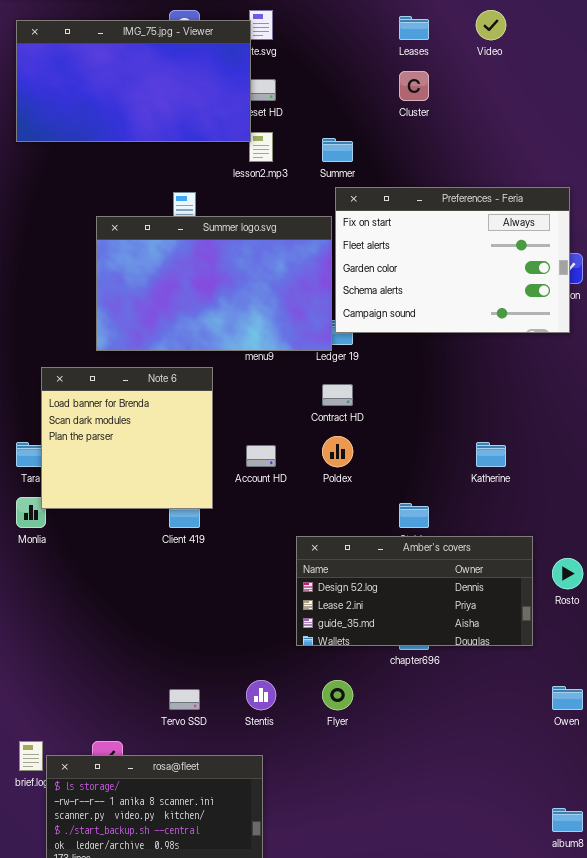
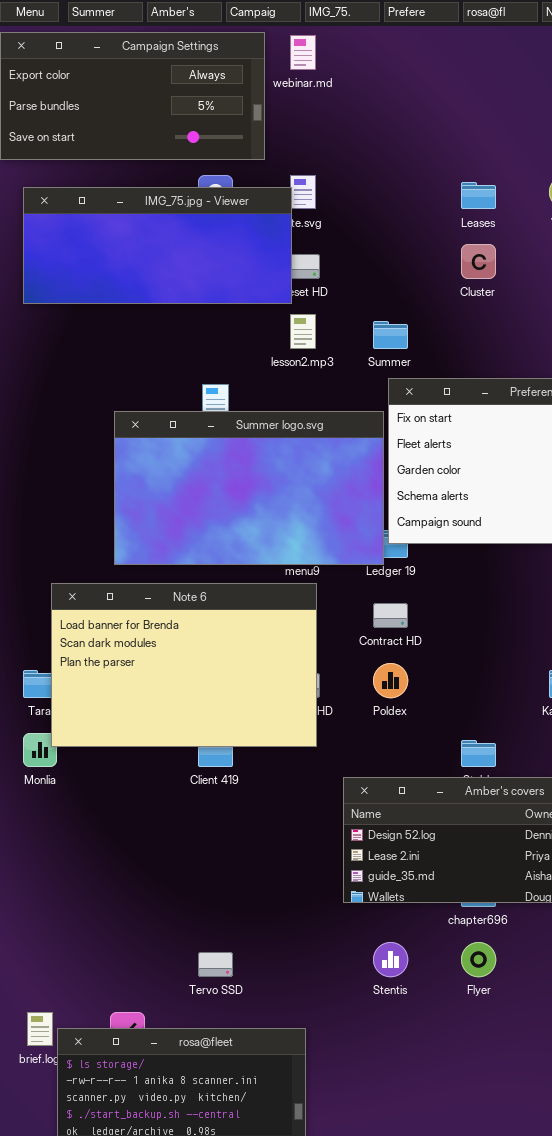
IMG_75.jpg - Viewer: [16,20,251,142] -> [23,187,292,304], resized
Note 6: [41,367,213,509] -> [51,583,317,747], resized
Stentis: [246,680,276,710] -> [373,942,408,977], moved
Flyer: [322,680,353,710] -> [461,942,496,977], moved

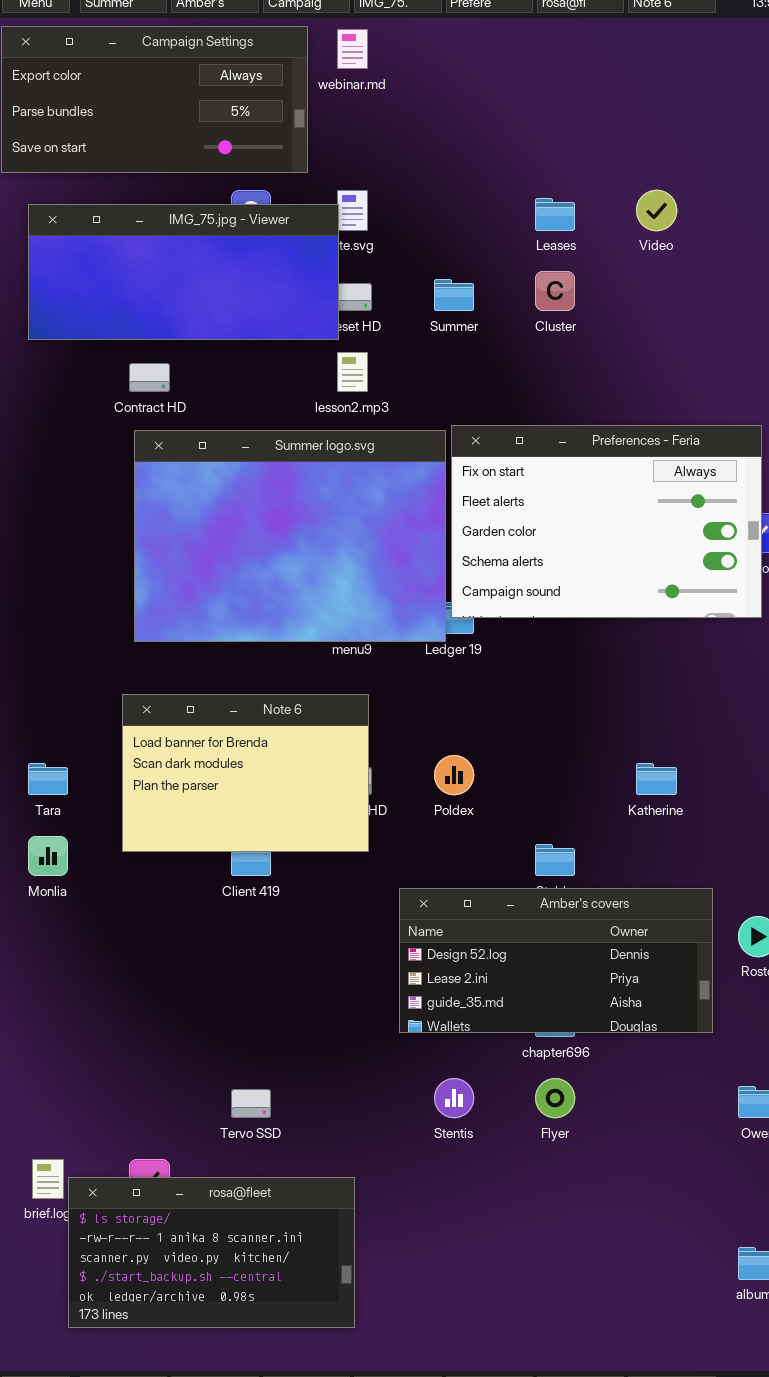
Summer: [373,321,408,349] -> [434,279,474,311], moved
Summer logo.svg: [114,411,384,565] -> [134,430,446,642], resized
Note 6: [51,583,317,747] -> [122,694,369,852], resized
Contract HD: [373,603,408,628] -> [129,363,170,392], moved

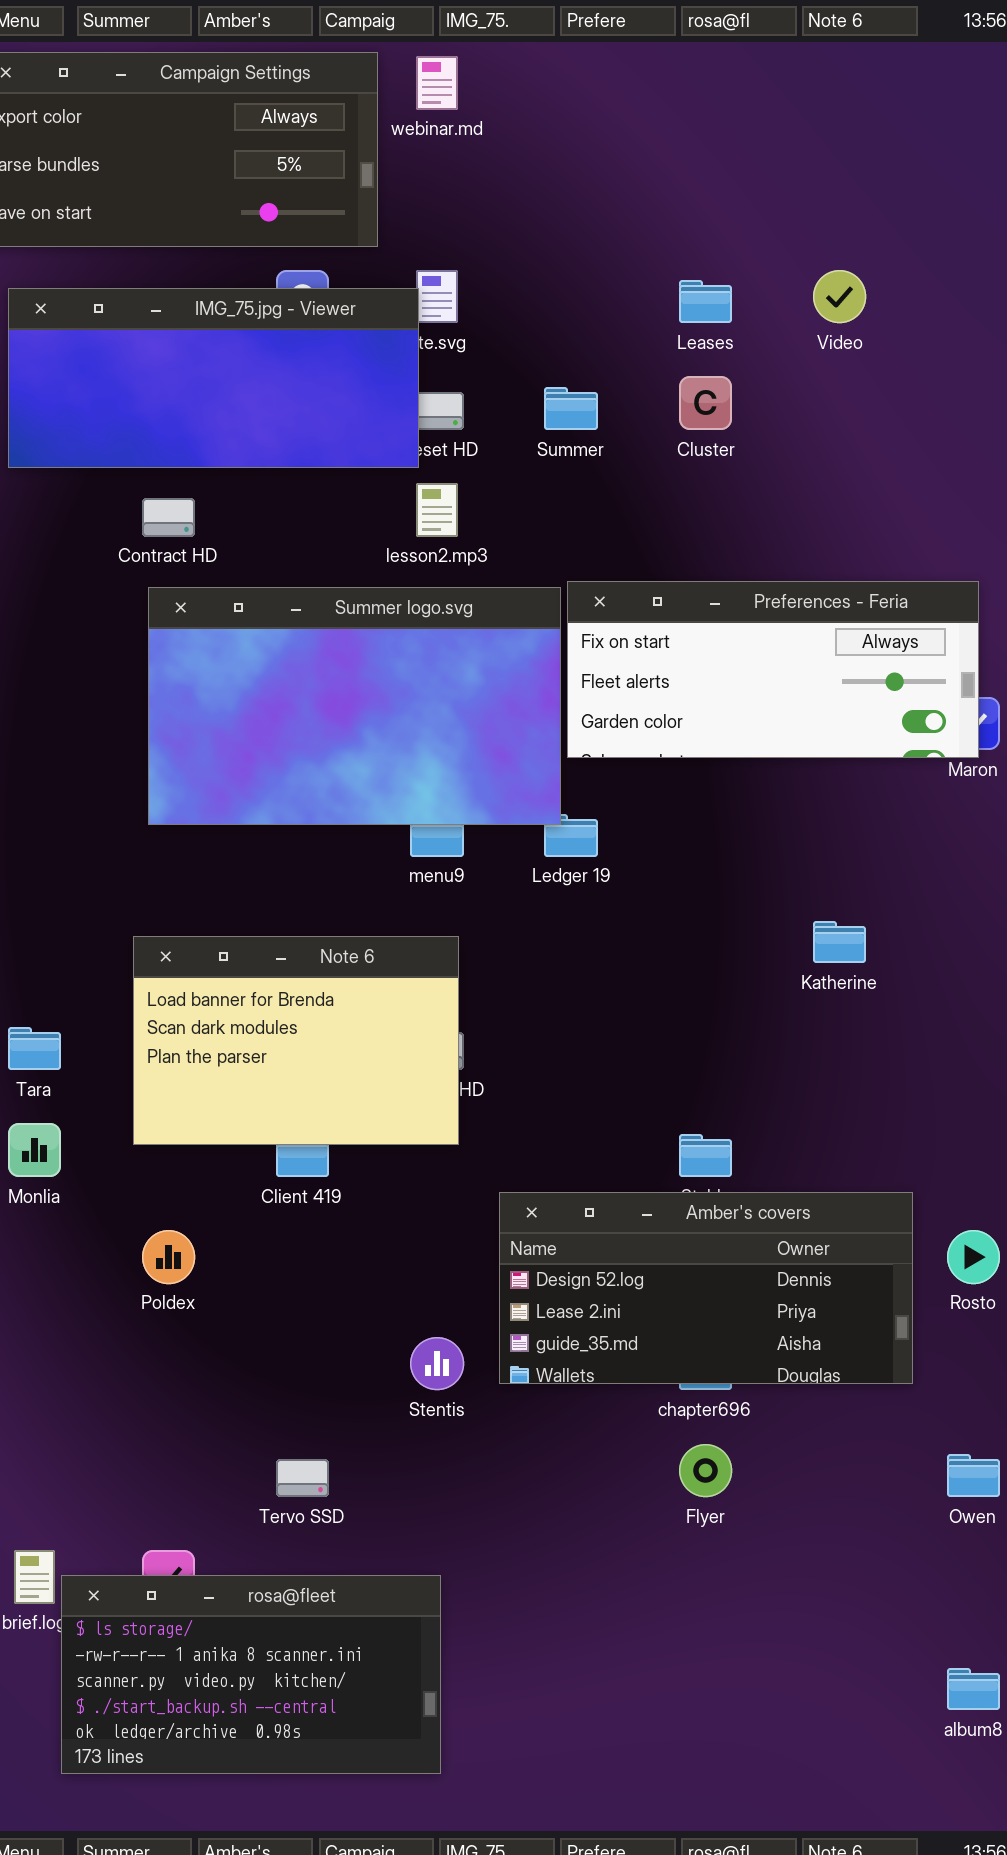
Preferences - Feria: [451,425,762,618] -> [567,581,979,758], resized
Summer logo.svg: [134,430,446,642] -> [148,587,561,825], resized
Poldex: [434,755,474,795] -> [142,1230,195,1284], moved
Katherine: [636,763,677,795] -> [813,921,866,963], moved
Stentis: [434,1078,474,1118] -> [410,1337,464,1390], moved

